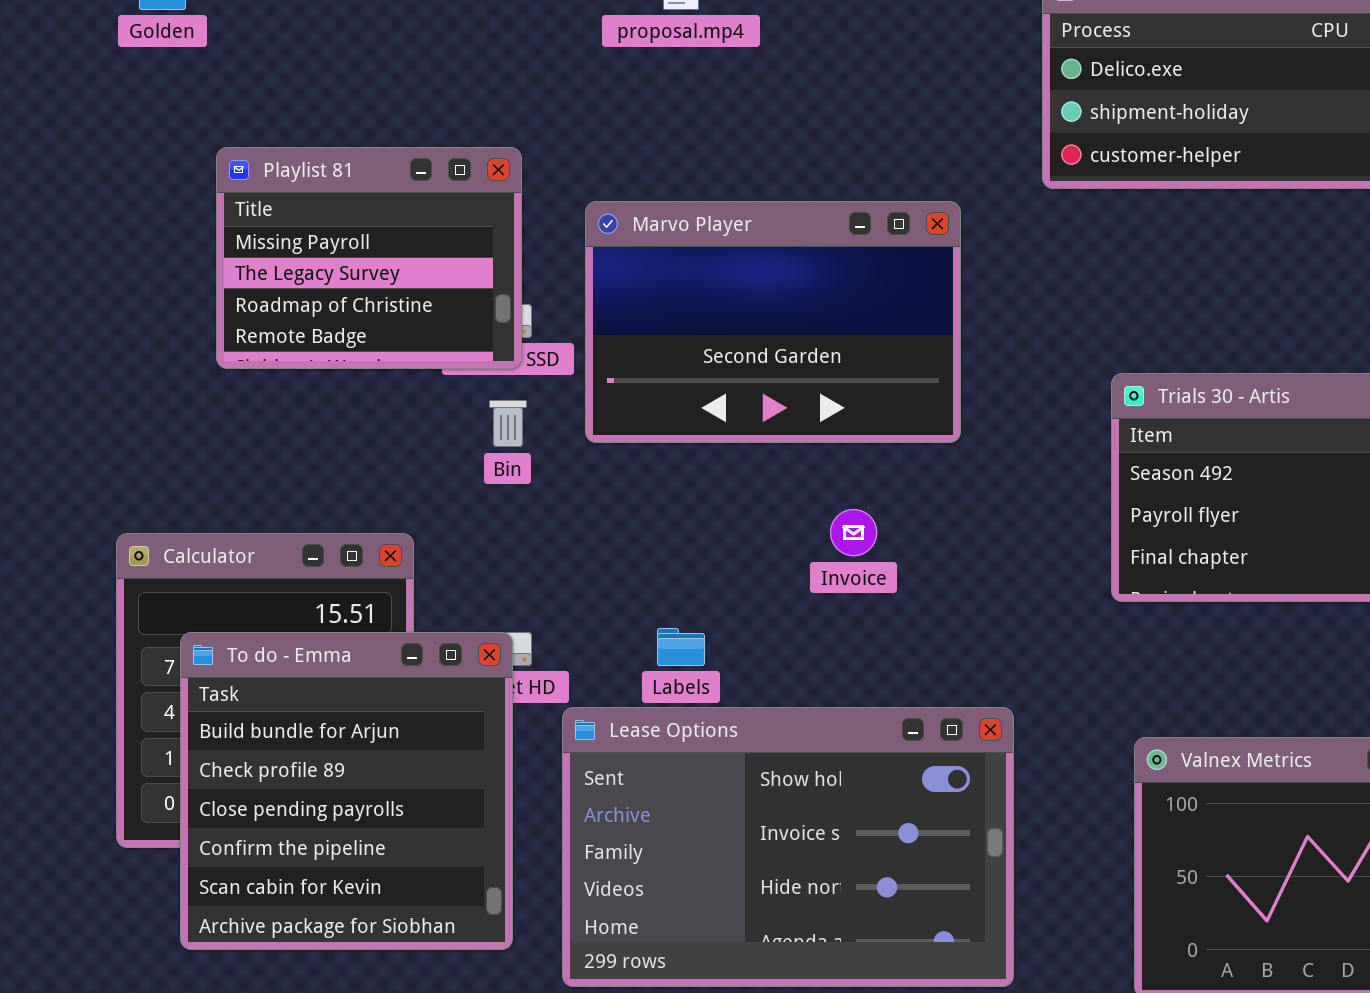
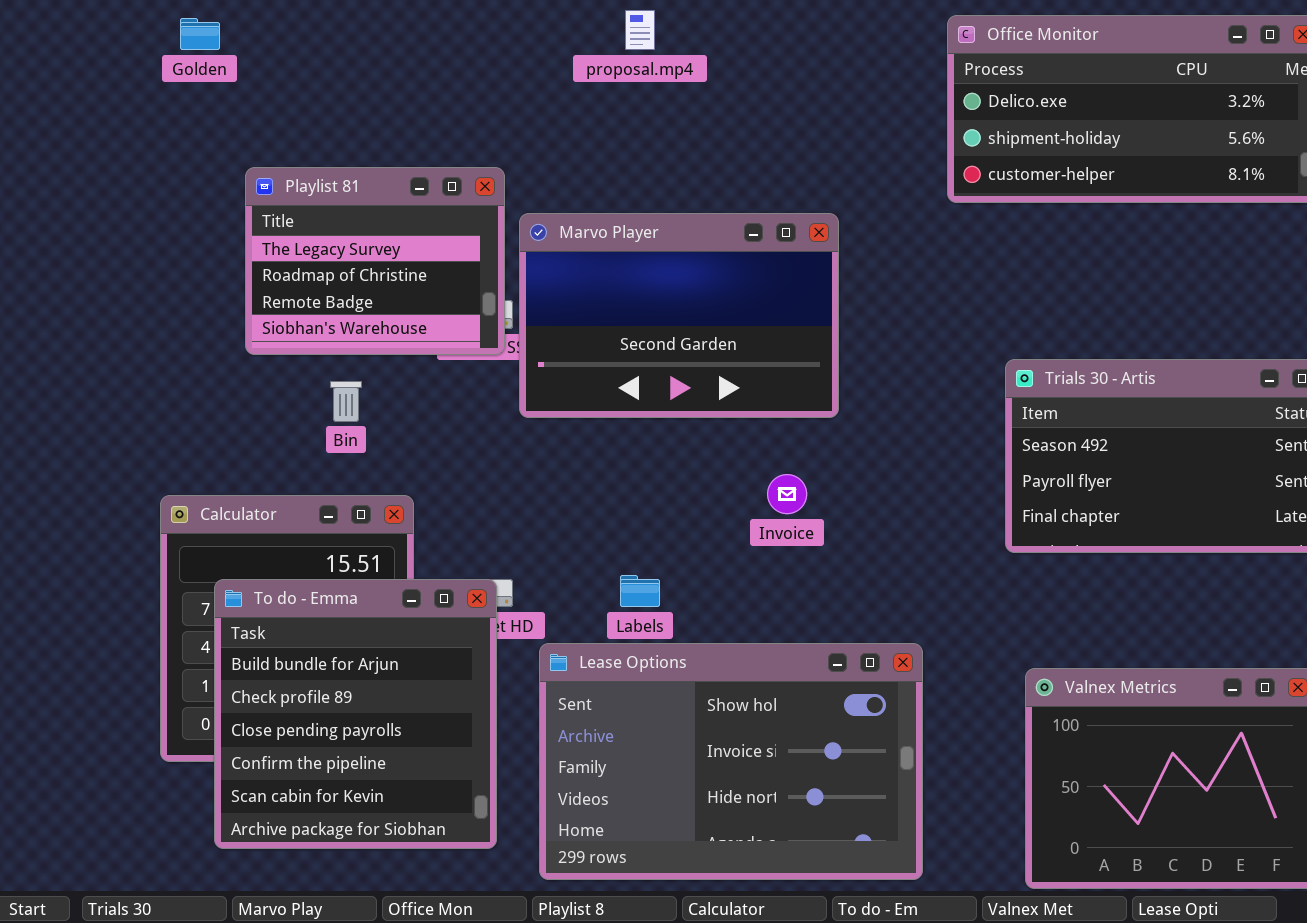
Playlist 81: [216,147,522,369] -> [245,167,505,355], scrolled down 1 row
Marvo Player: [585,201,961,443] -> [519,213,839,418], moved
Bin: [489,400,527,447] -> [330,381,362,422], moved

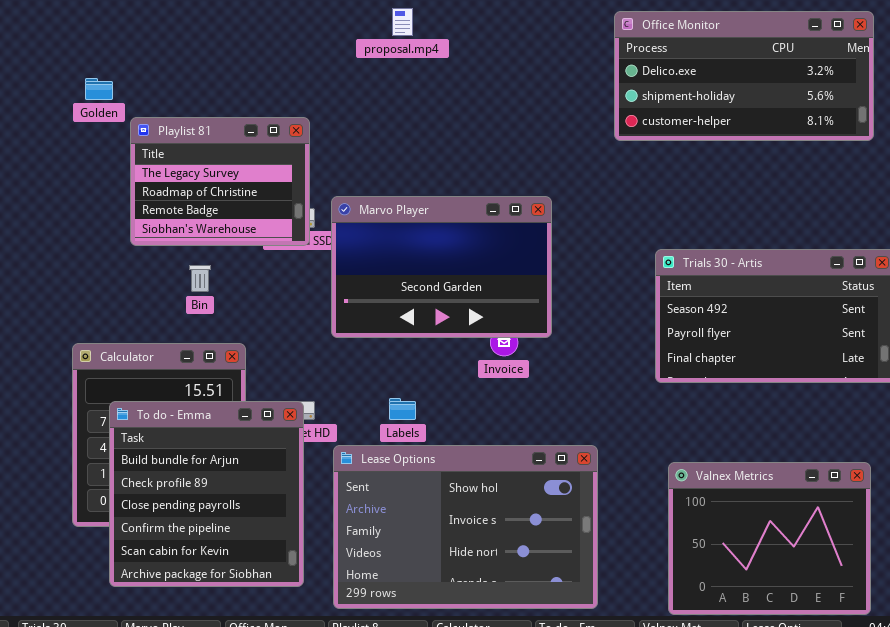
Golden: [180,18,220,50] -> [85,78,113,100], moved
Marvo Player: [519,213,839,418] -> [331,196,552,338], moved

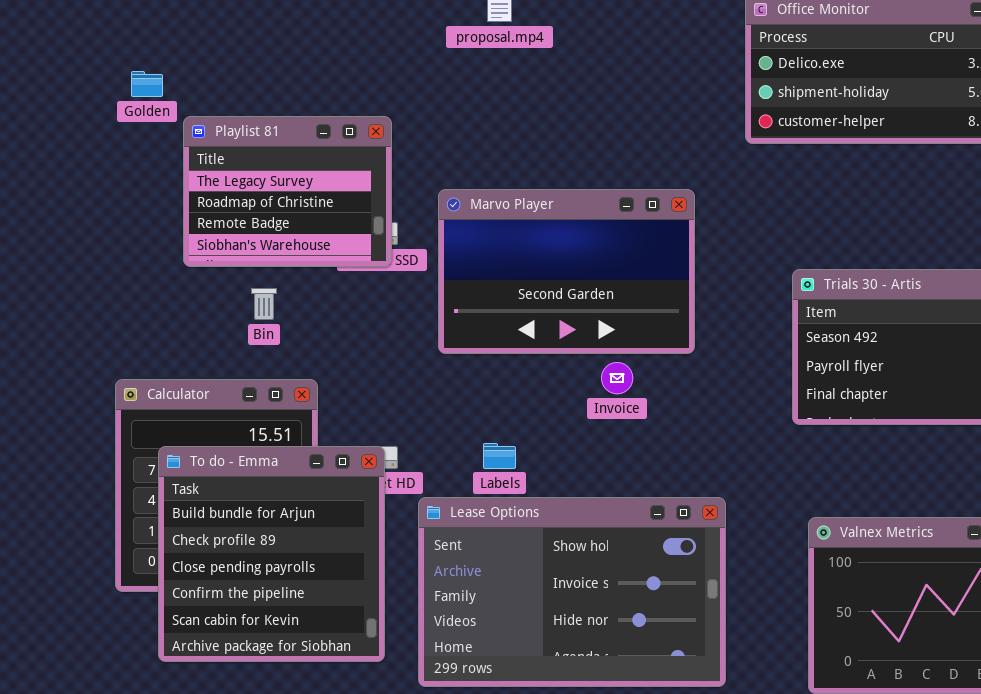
Marvo Player: [331,196,552,338] -> [438,189,695,354], moved

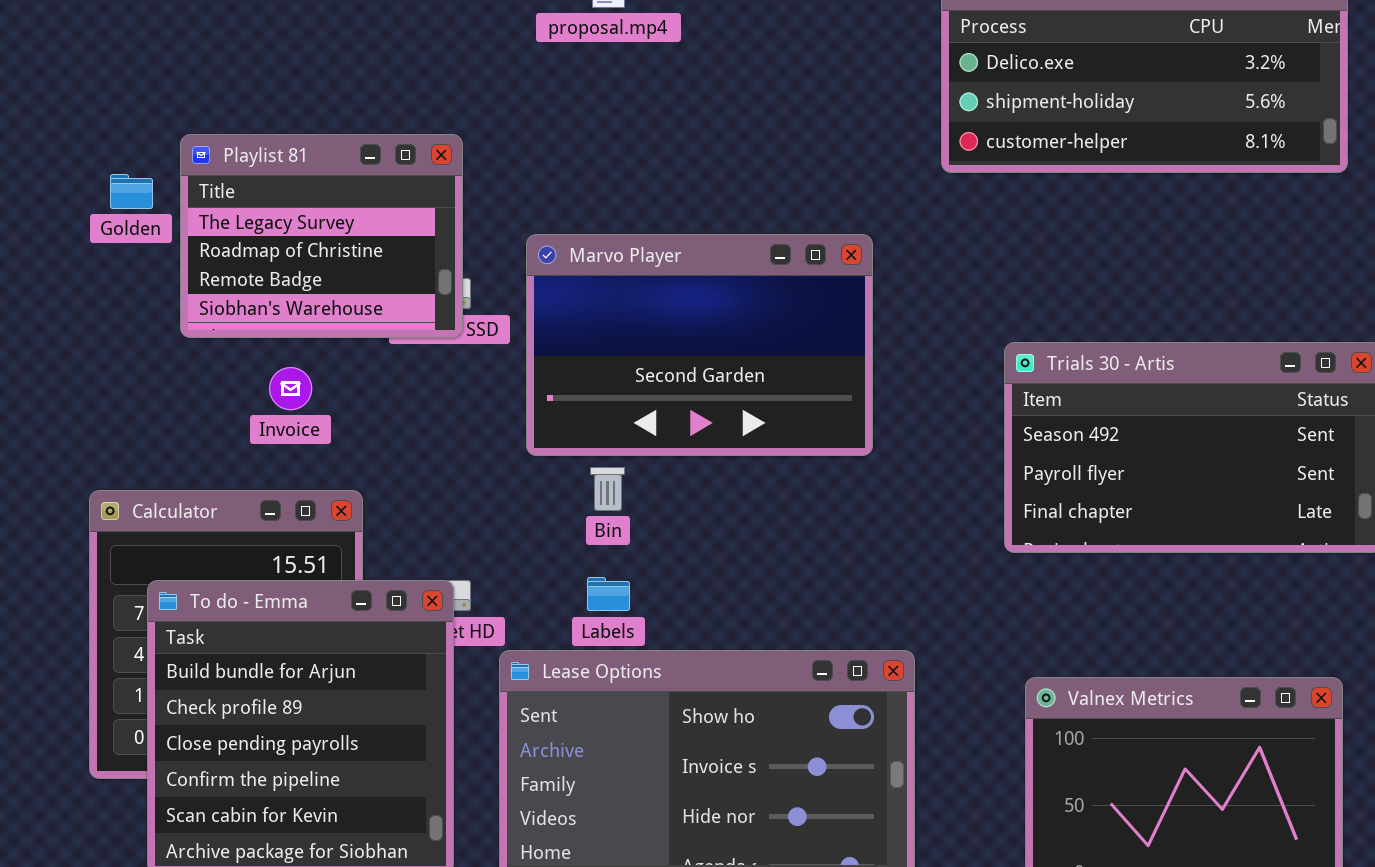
Golden: [131,71,163,97] -> [110,174,153,209], moved
Bin: [251,288,277,320] -> [590,467,625,511], moved
Invoice: [601,362,633,394] -> [269,367,312,410], moved

